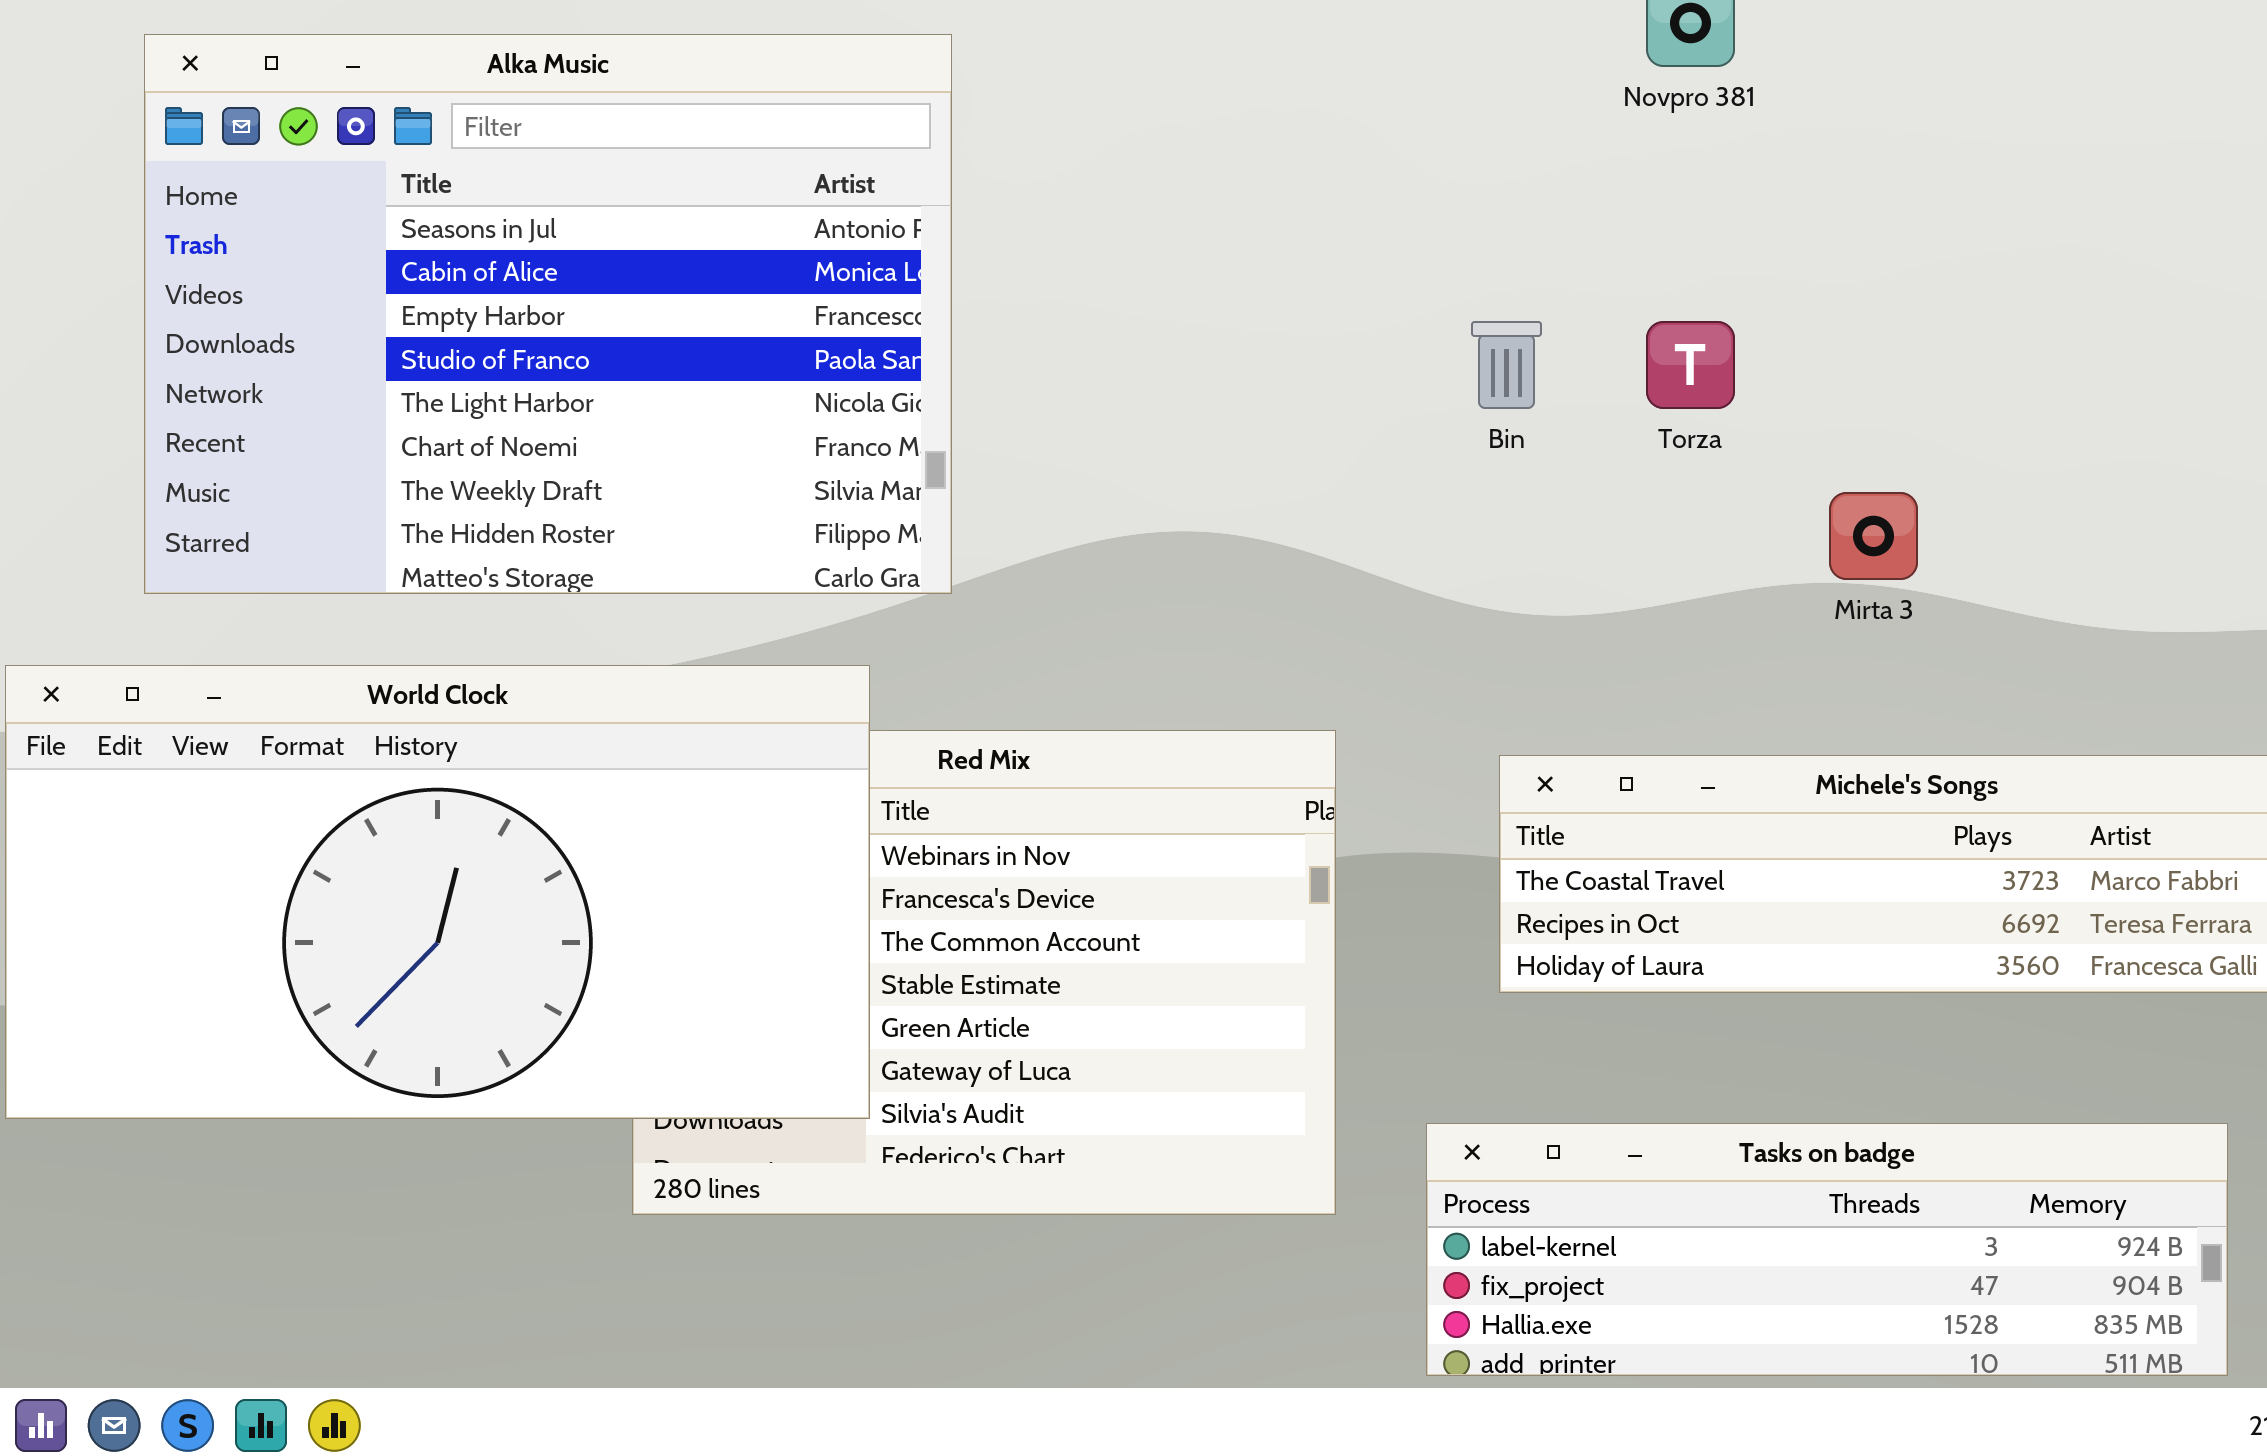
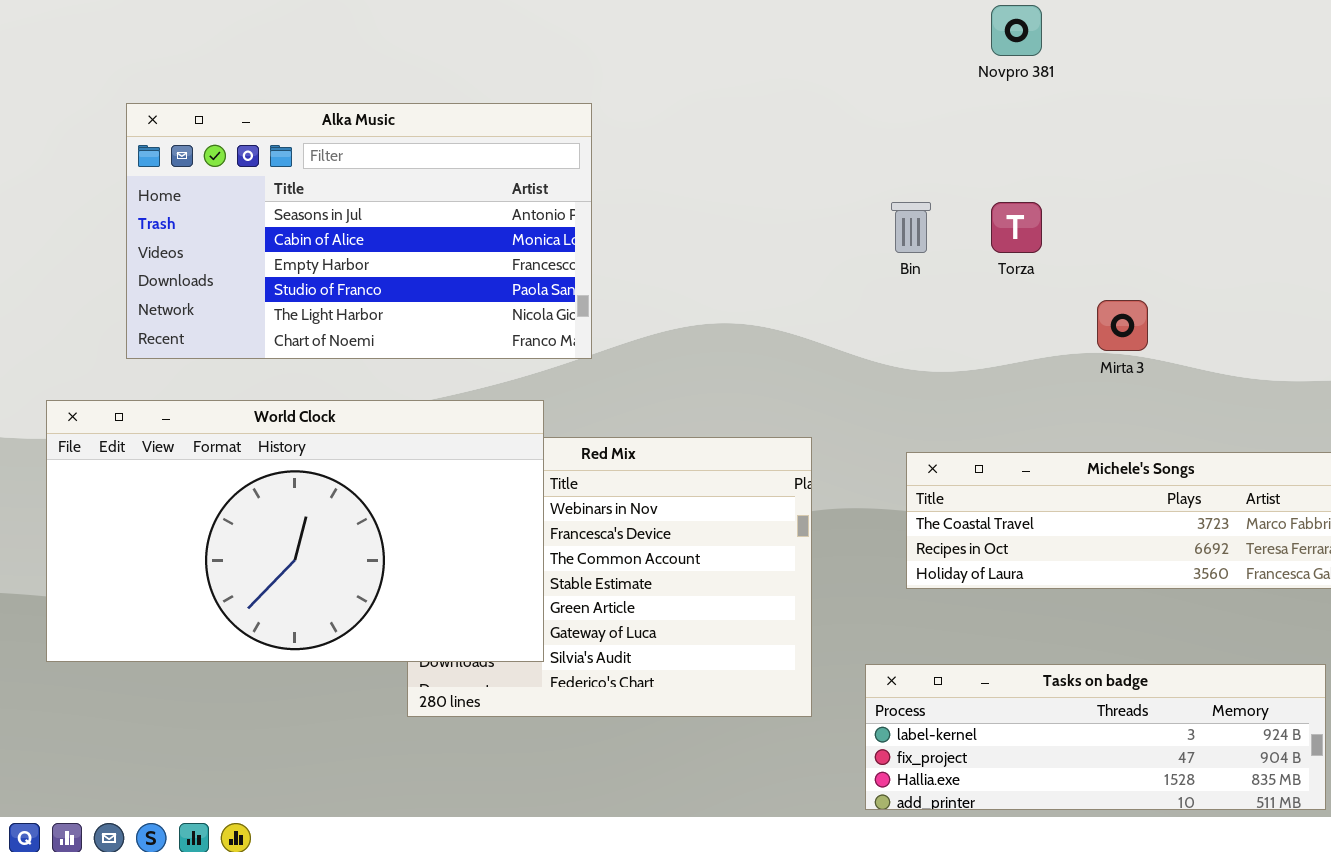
Alka Music: [144,34,952,594] -> [126,103,592,359], resized

